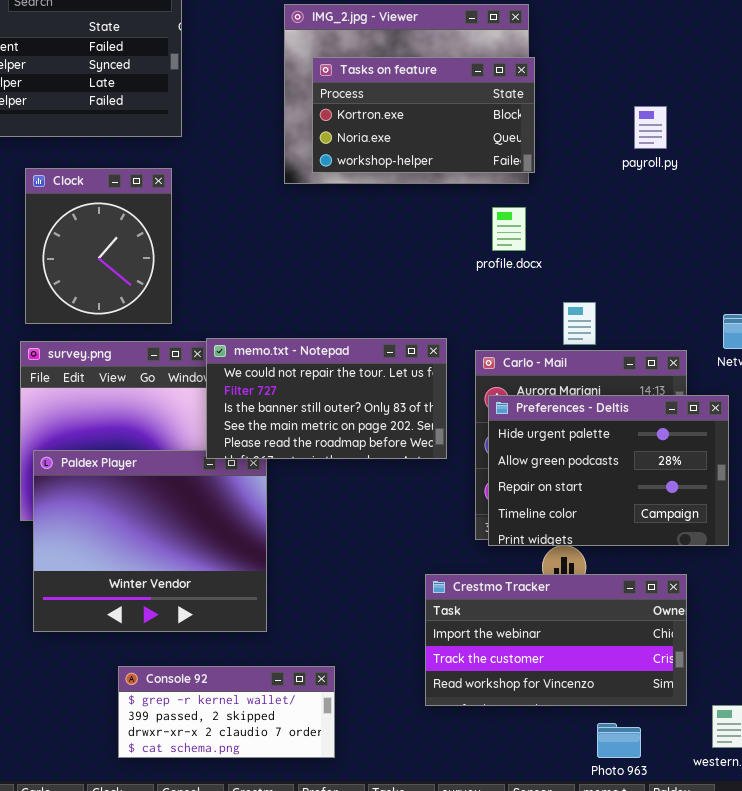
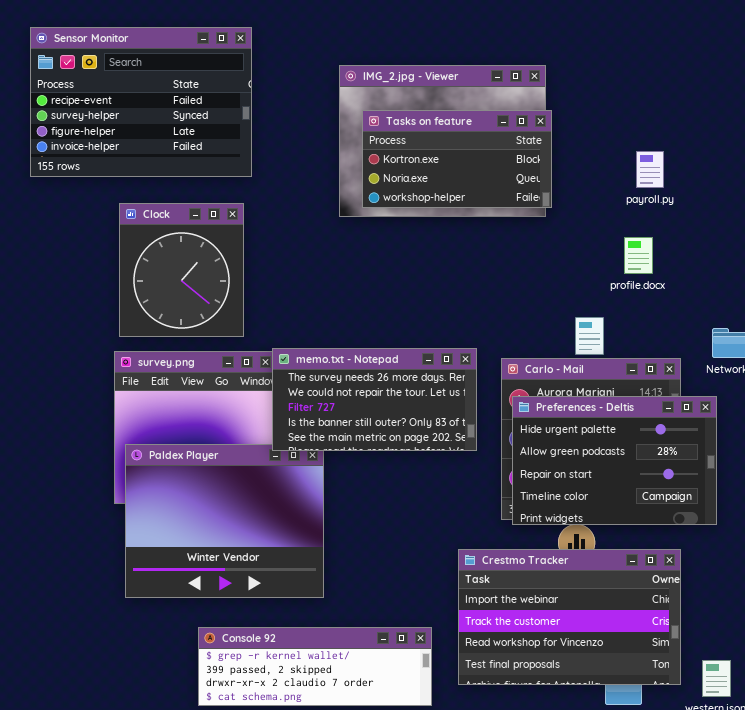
profile.docx: [492,207,526,251] -> [624,237,653,274], moved
memo.txt - Notepad: [206,338,447,459] -> [272,348,477,451], scrolled up 1 row
Crestmo Tracker: [425,574,687,706] -> [458,549,681,685], resized
Console 92: [118,666,335,758] -> [198,627,432,706], resized

